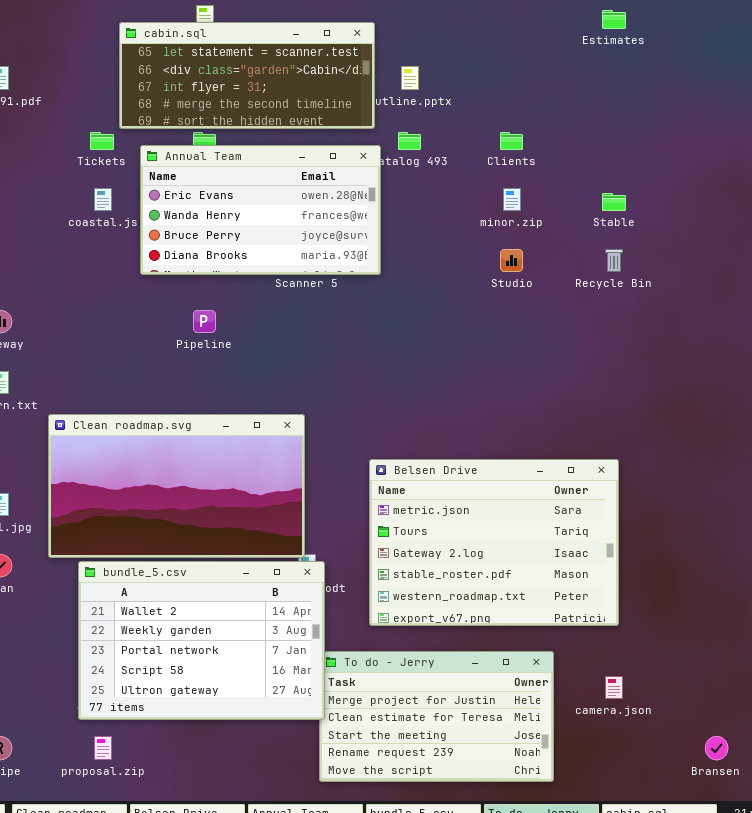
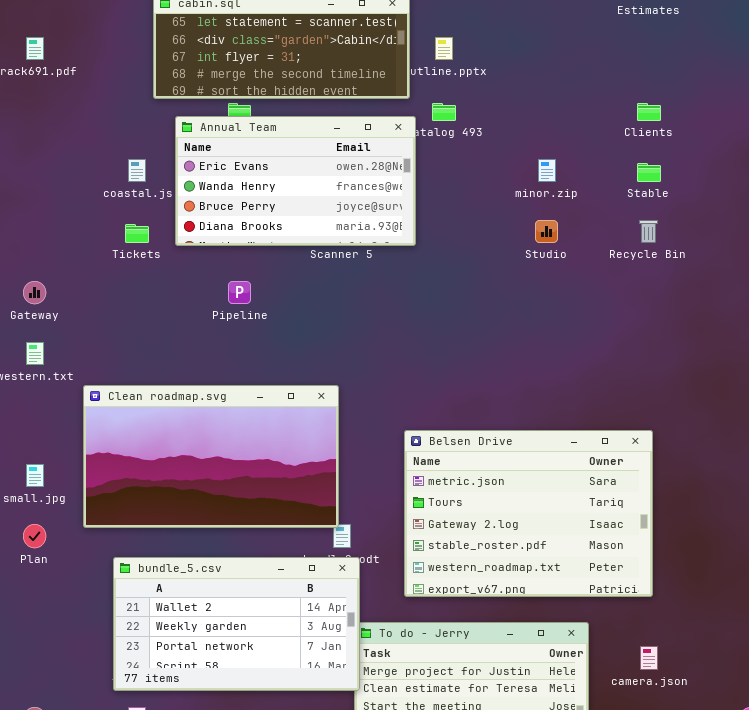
Tickets: [90,132,114,150] -> [125,224,149,243], moved
Clients: [500,132,523,150] -> [637,103,661,121], moved
bundle_5.csv: [78,561,325,720] -> [113,557,360,691], resized

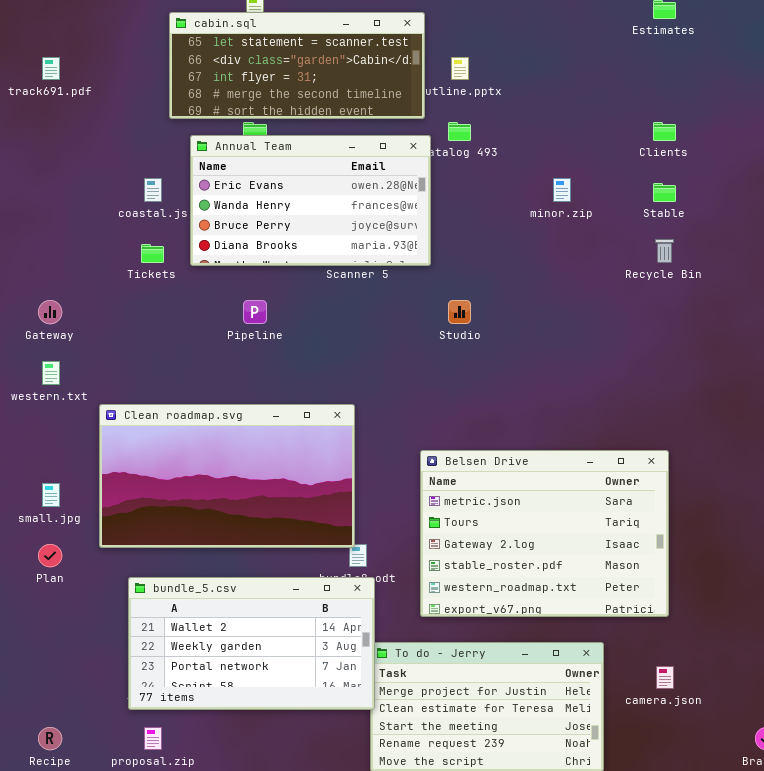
Studio: [535,220,558,243] -> [448,300,471,324], moved

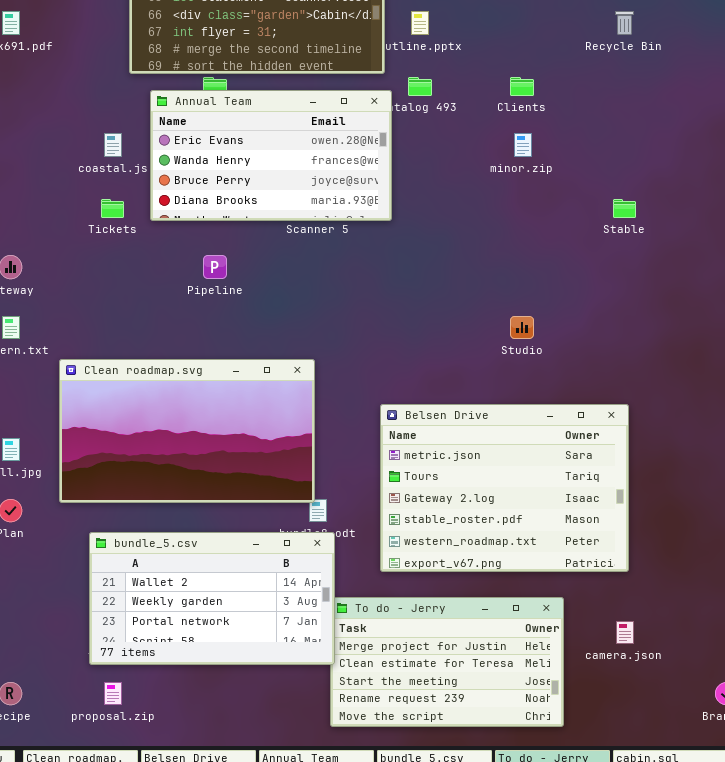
Clients: [653,122,676,141] -> [510,77,534,96], moved
Stable: [653,183,676,202] -> [613,199,636,218], moved
Recycle Bin: [655,239,674,263] -> [615,11,634,35], moved
Studio: [448,300,471,324] -> [510,316,534,339], moved

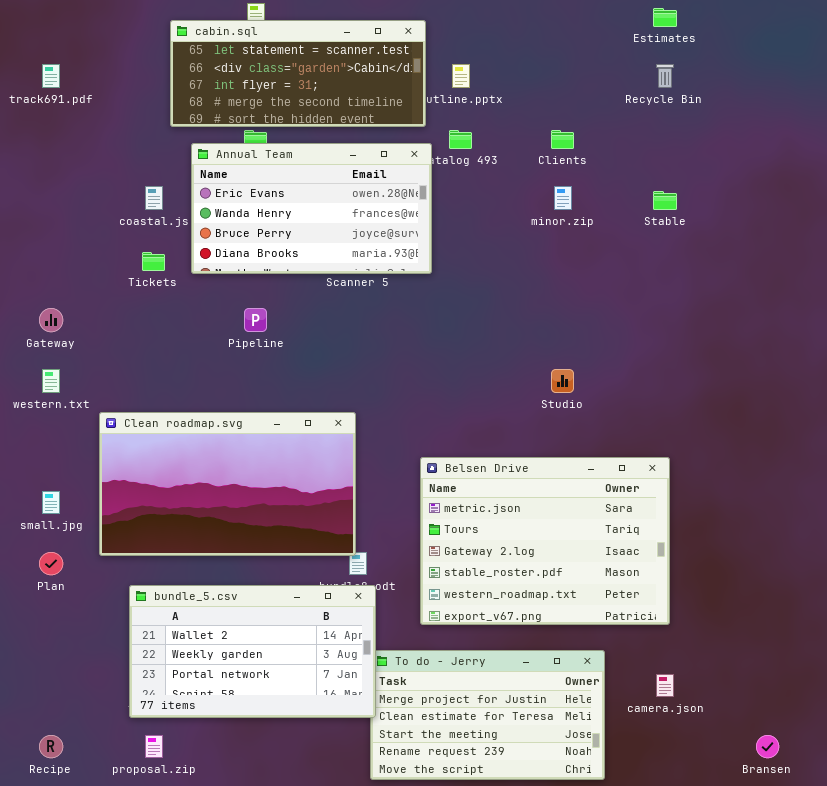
Stable: [613,199,636,218] -> [653,191,677,210], moved

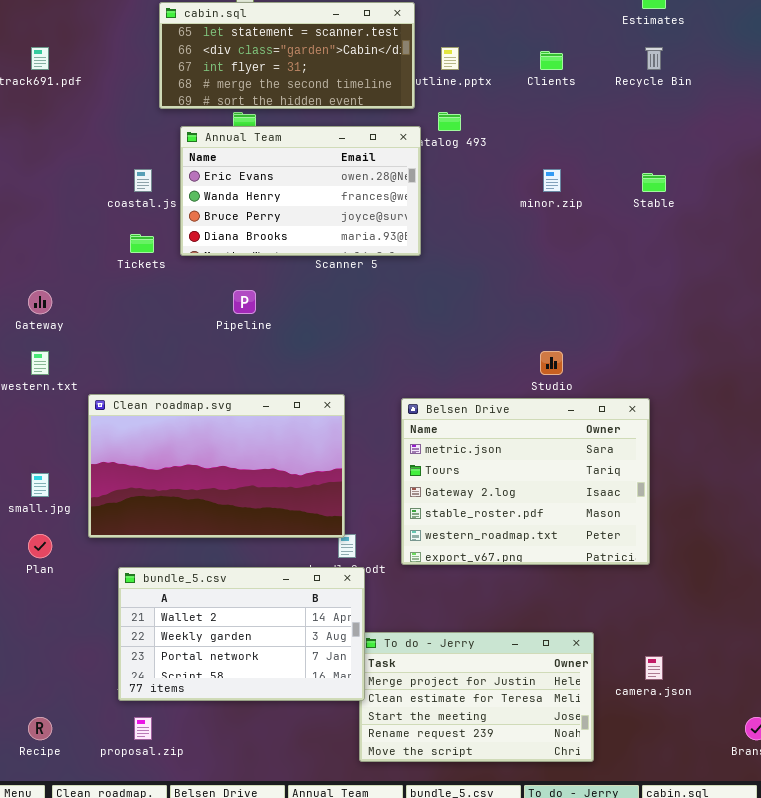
Clients: [551,130,574,149] -> [540,51,563,70], moved
Belsen Drive: [420,457,670,625] -> [401,398,650,565], moved

